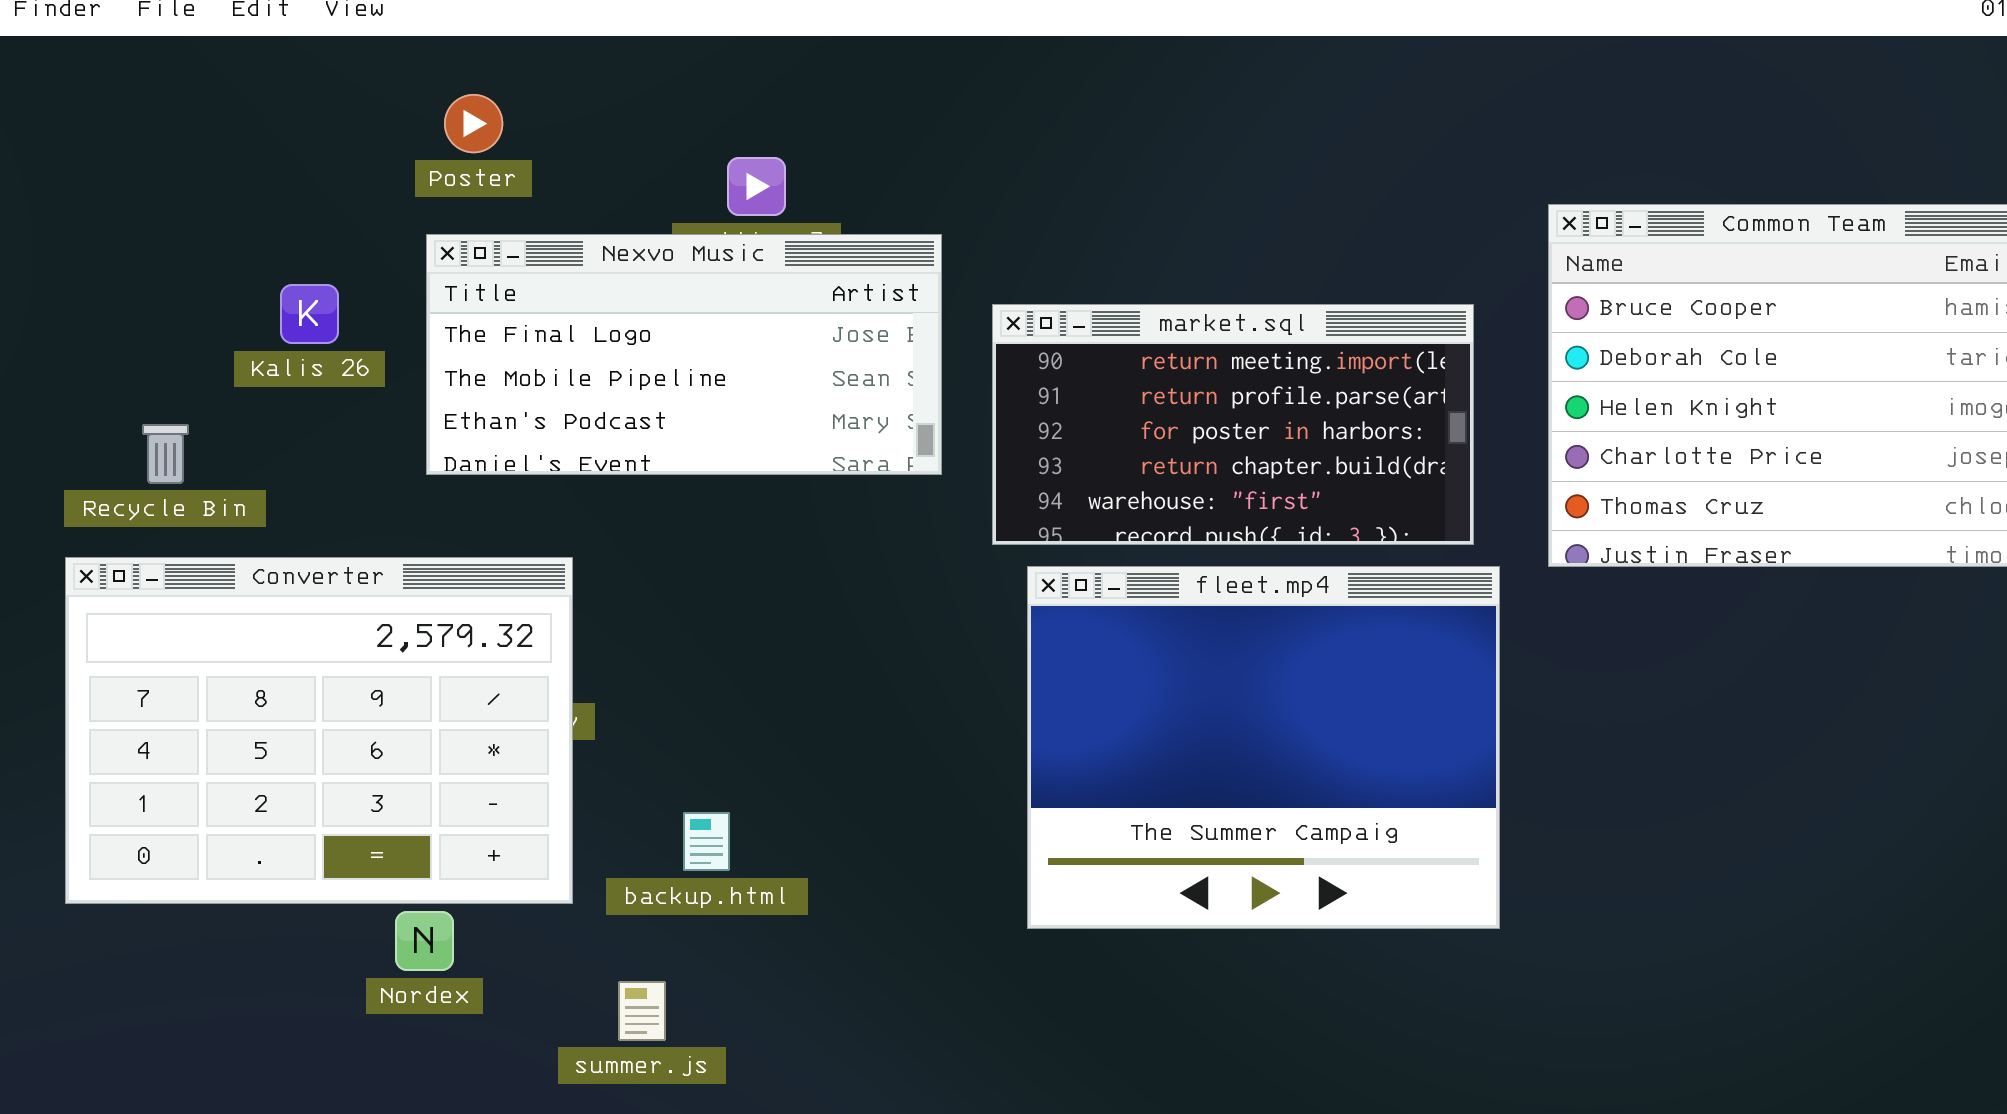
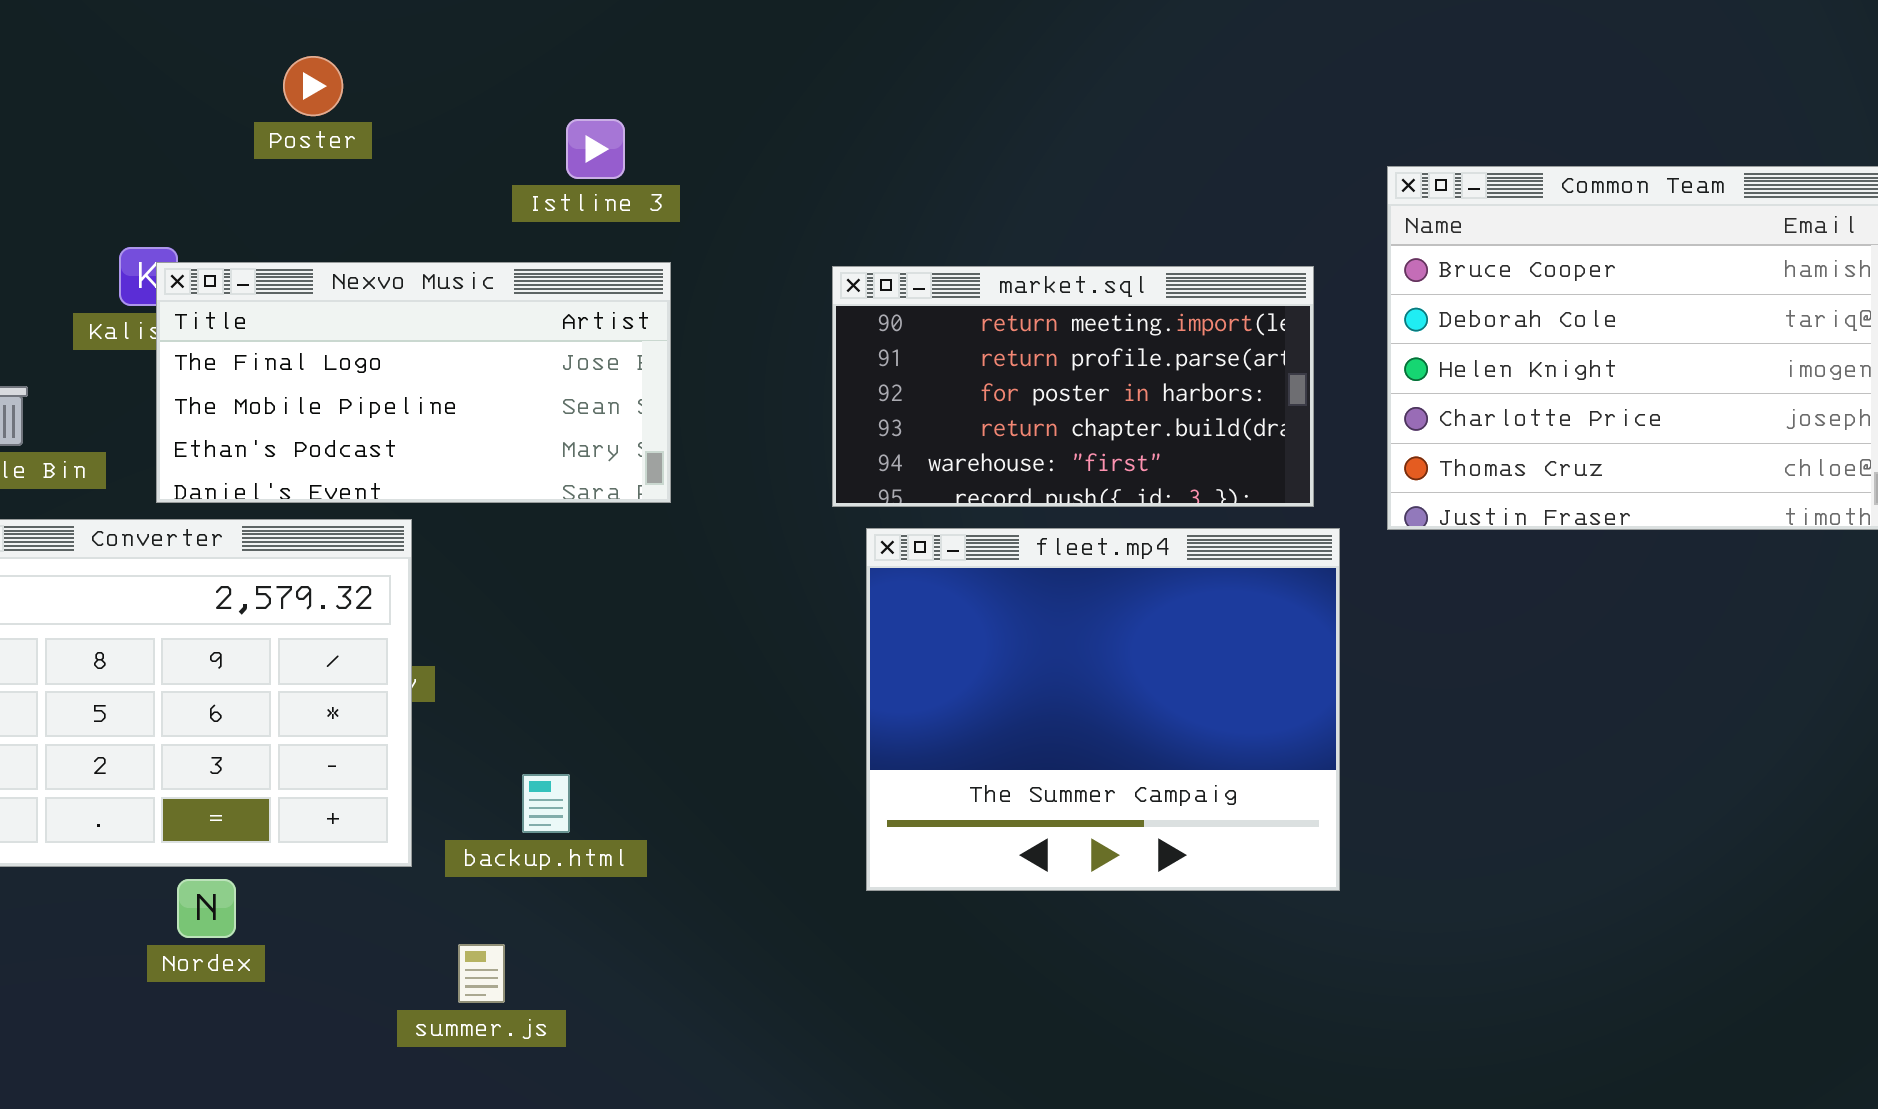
Nexvo Music: [426,234,942,475] -> [156,262,671,503], moved
Nordex: [395,911,454,971] -> [177,879,236,938], moved

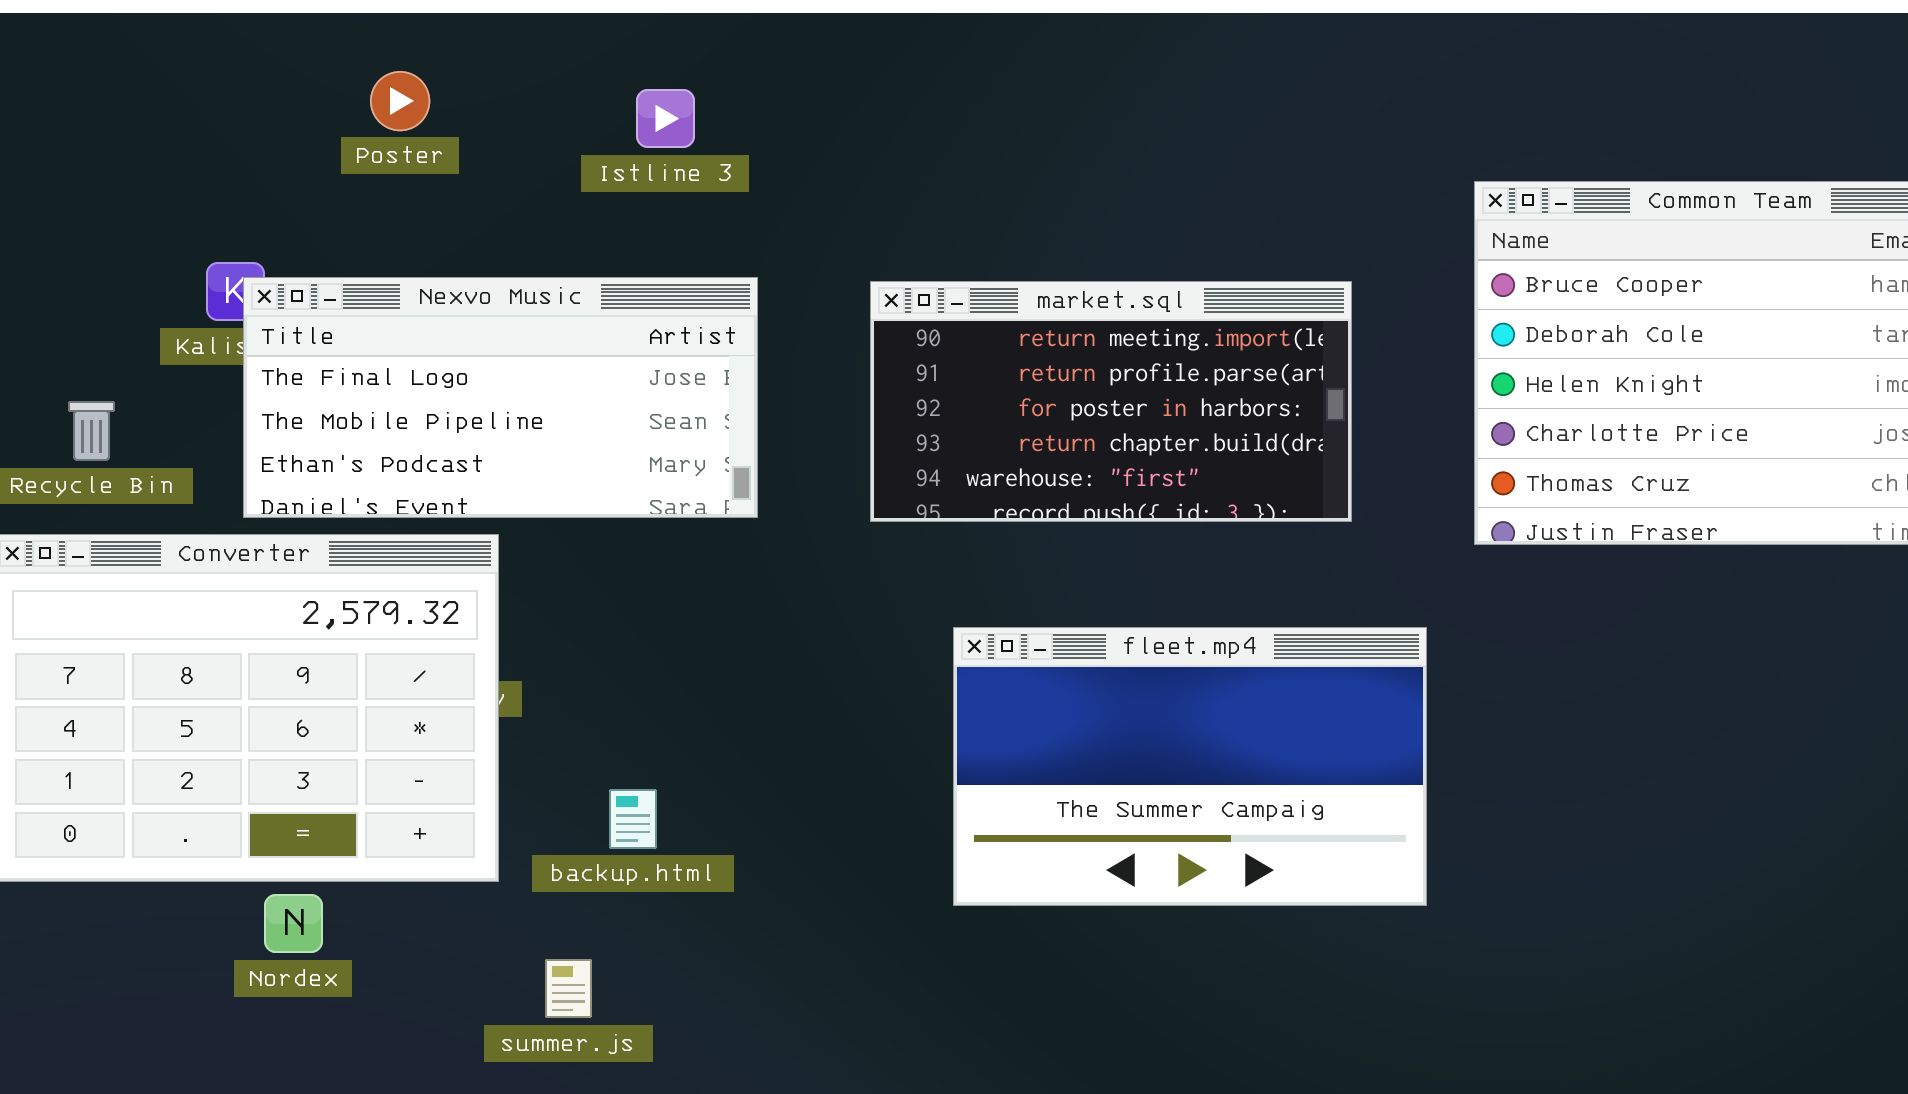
Istline 3: [566,119,625,179] -> [636,89,695,148], moved
market.sql: [832,266,1314,507] -> [870,281,1352,522], moved
fleet.mp4: [866,528,1340,891] -> [953,627,1427,906], resized

